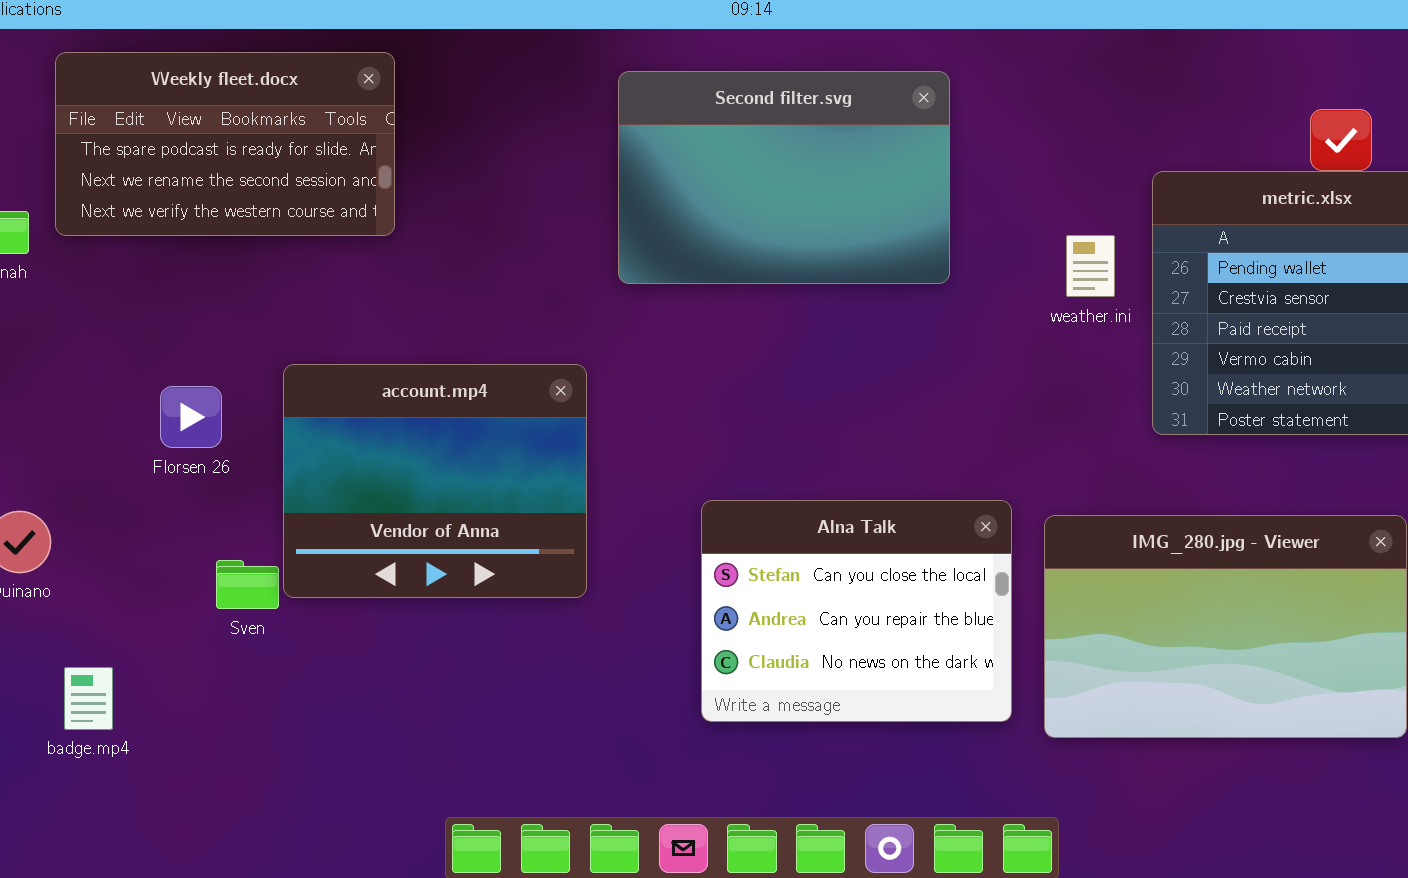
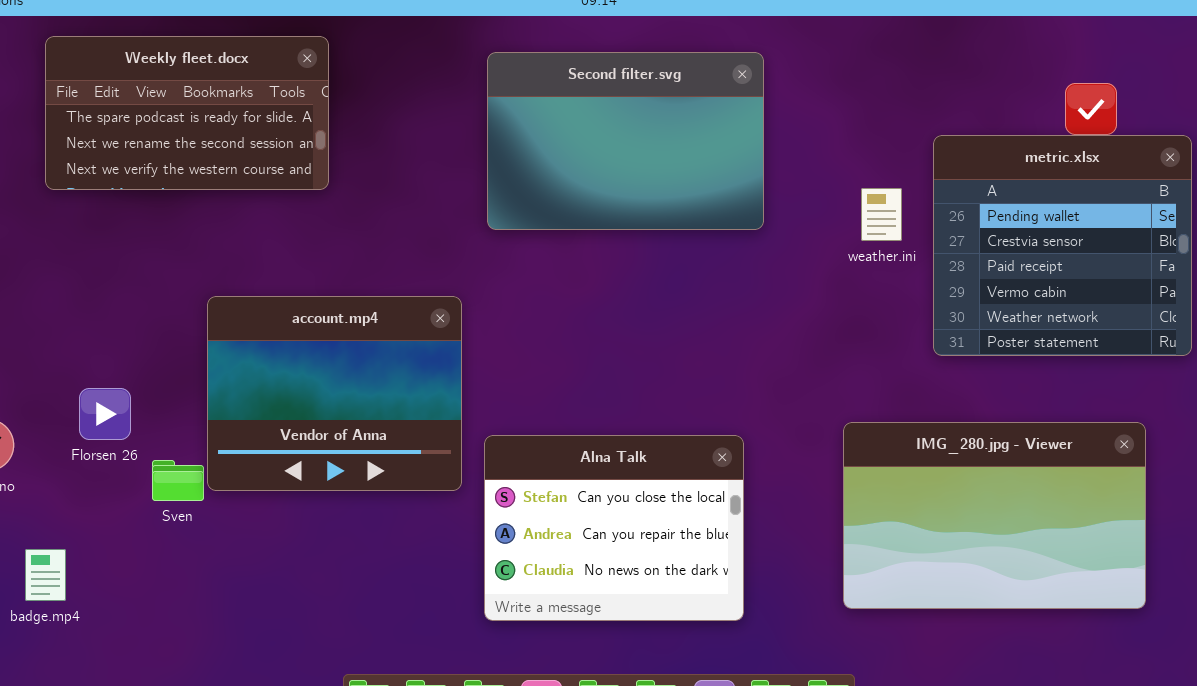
Weekly fleet.docx: [55,52,395,236] -> [45,36,329,190], moved
Florsen 26: [160,386,222,448] -> [79,388,131,440], moved
Alna Talk: [701,500,1012,722] -> [484,435,744,621], moved

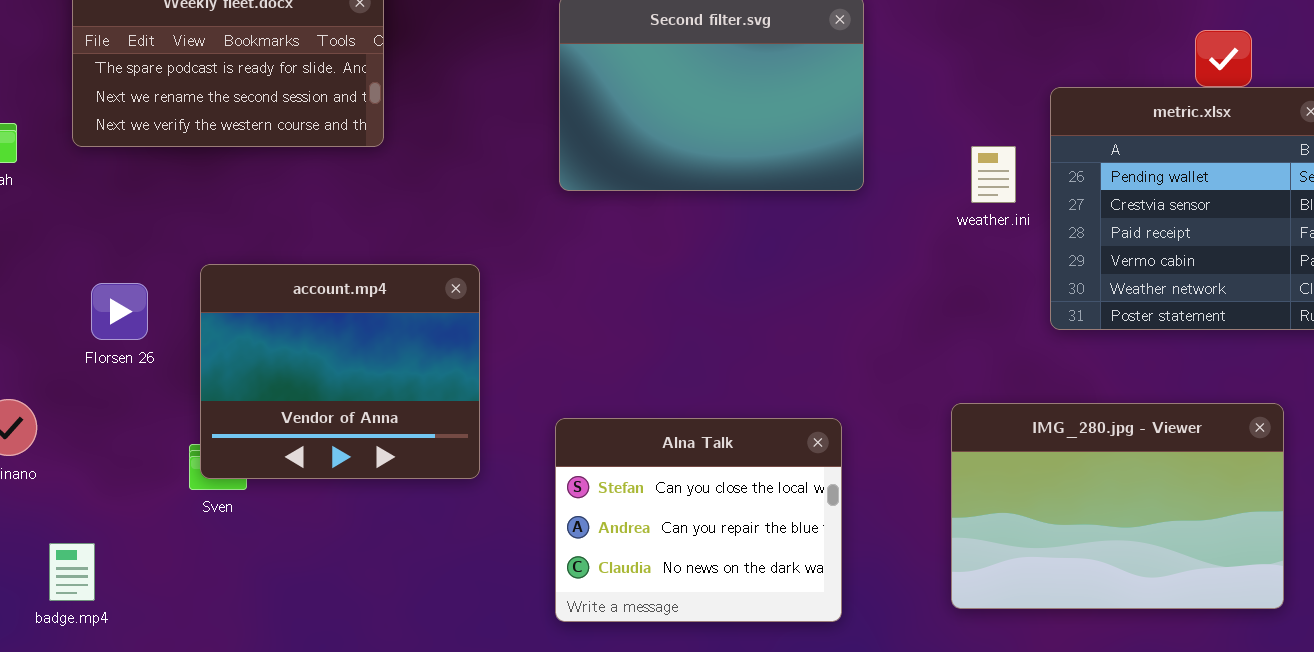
account.mp4: [207,296,462,491] -> [200,264,480,479], moved
Florsen 26: [79,388,131,440] -> [91,283,148,340], moved

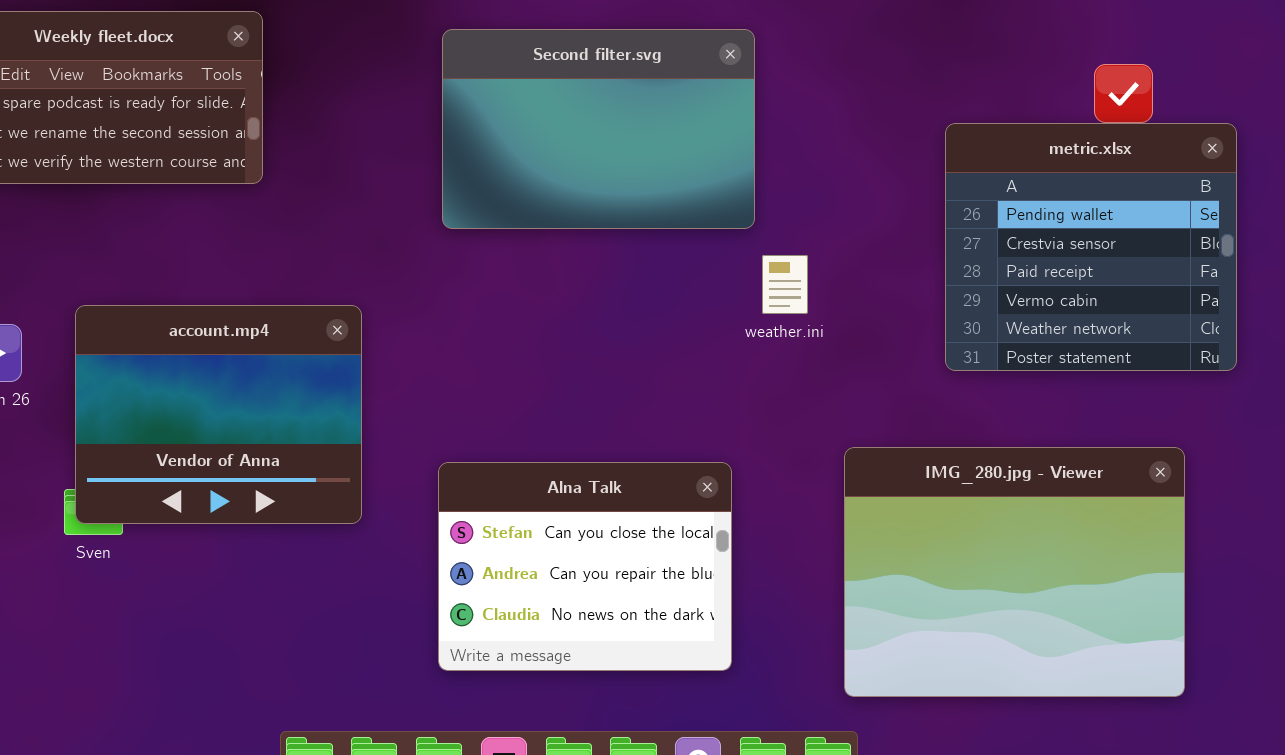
weather.ini: [971,146,1016,203] -> [762,255,808,314], moved
IMG_280.jpg - Viewer: [951,403,1284,609] -> [844,447,1185,697], resized

